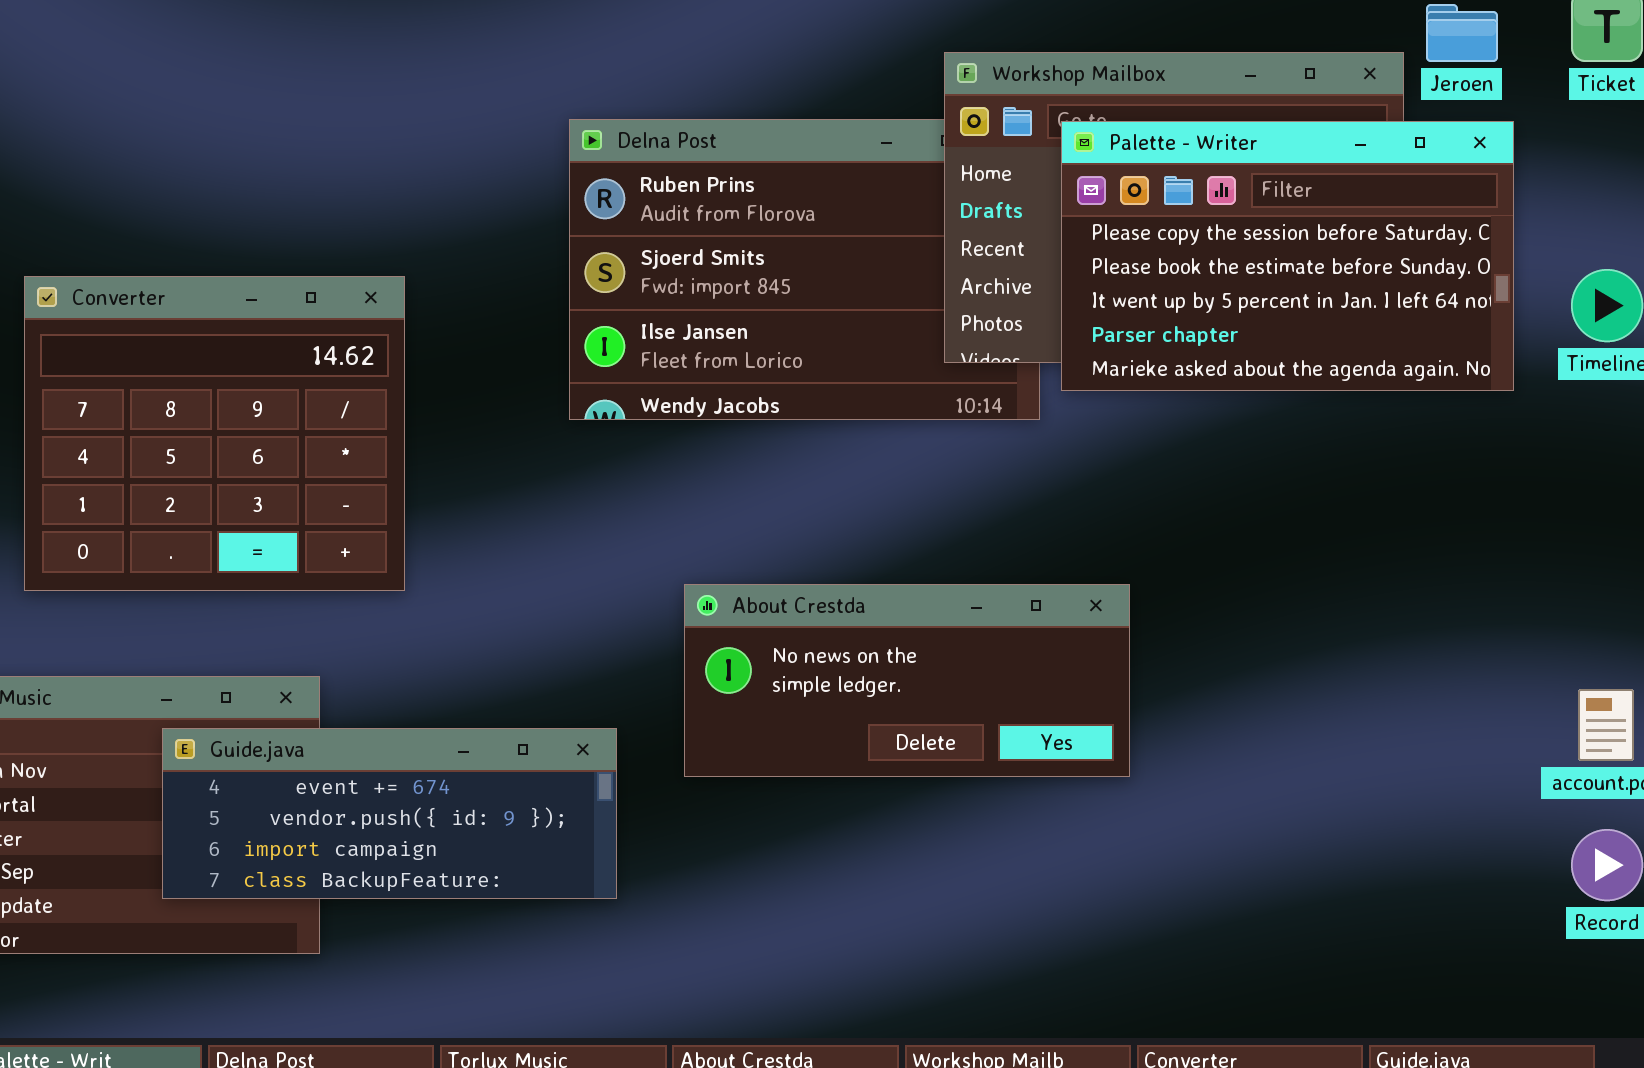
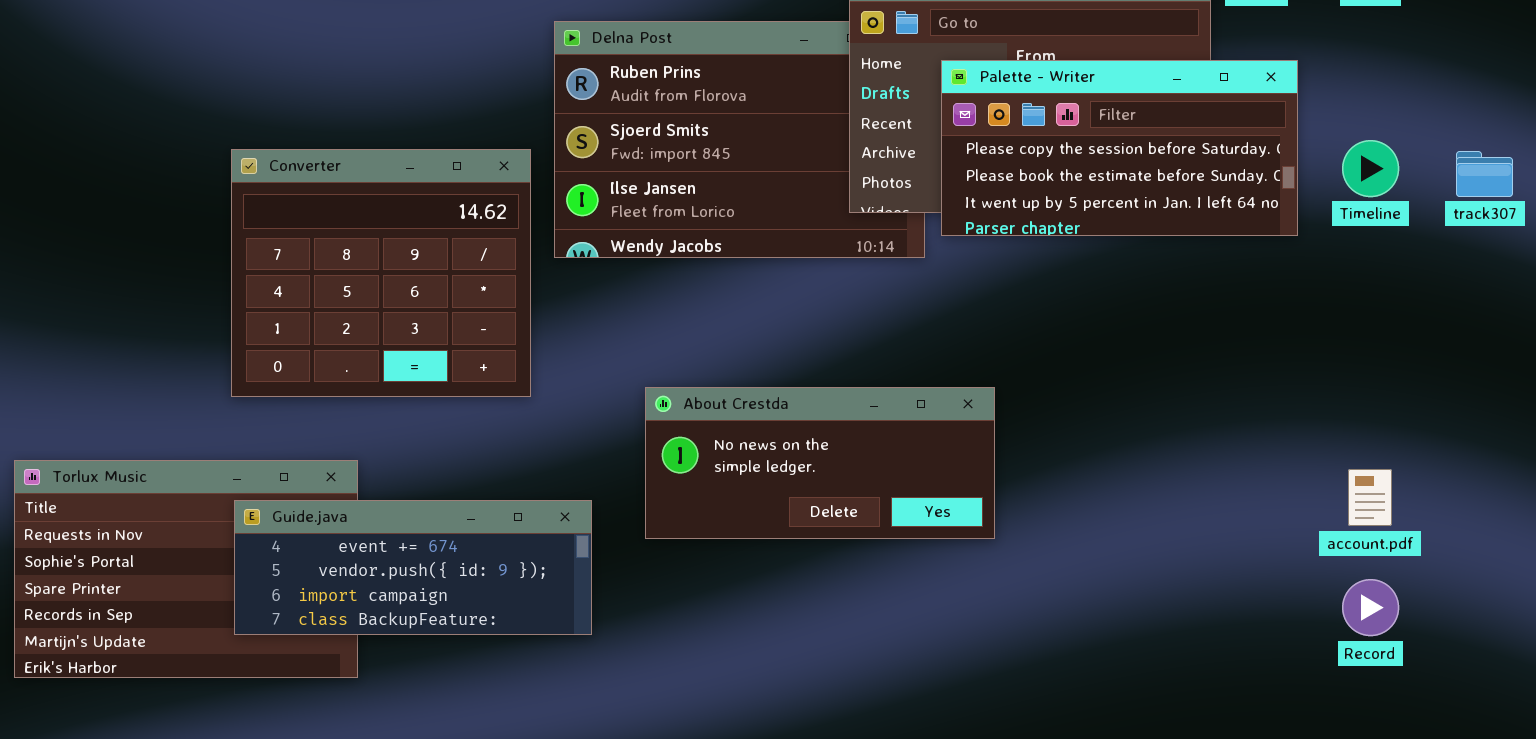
Palette - Writer: [1061,121,1514,391] -> [941,60,1298,236], resized
Converter: [24,276,405,591] -> [231,149,531,397], moved

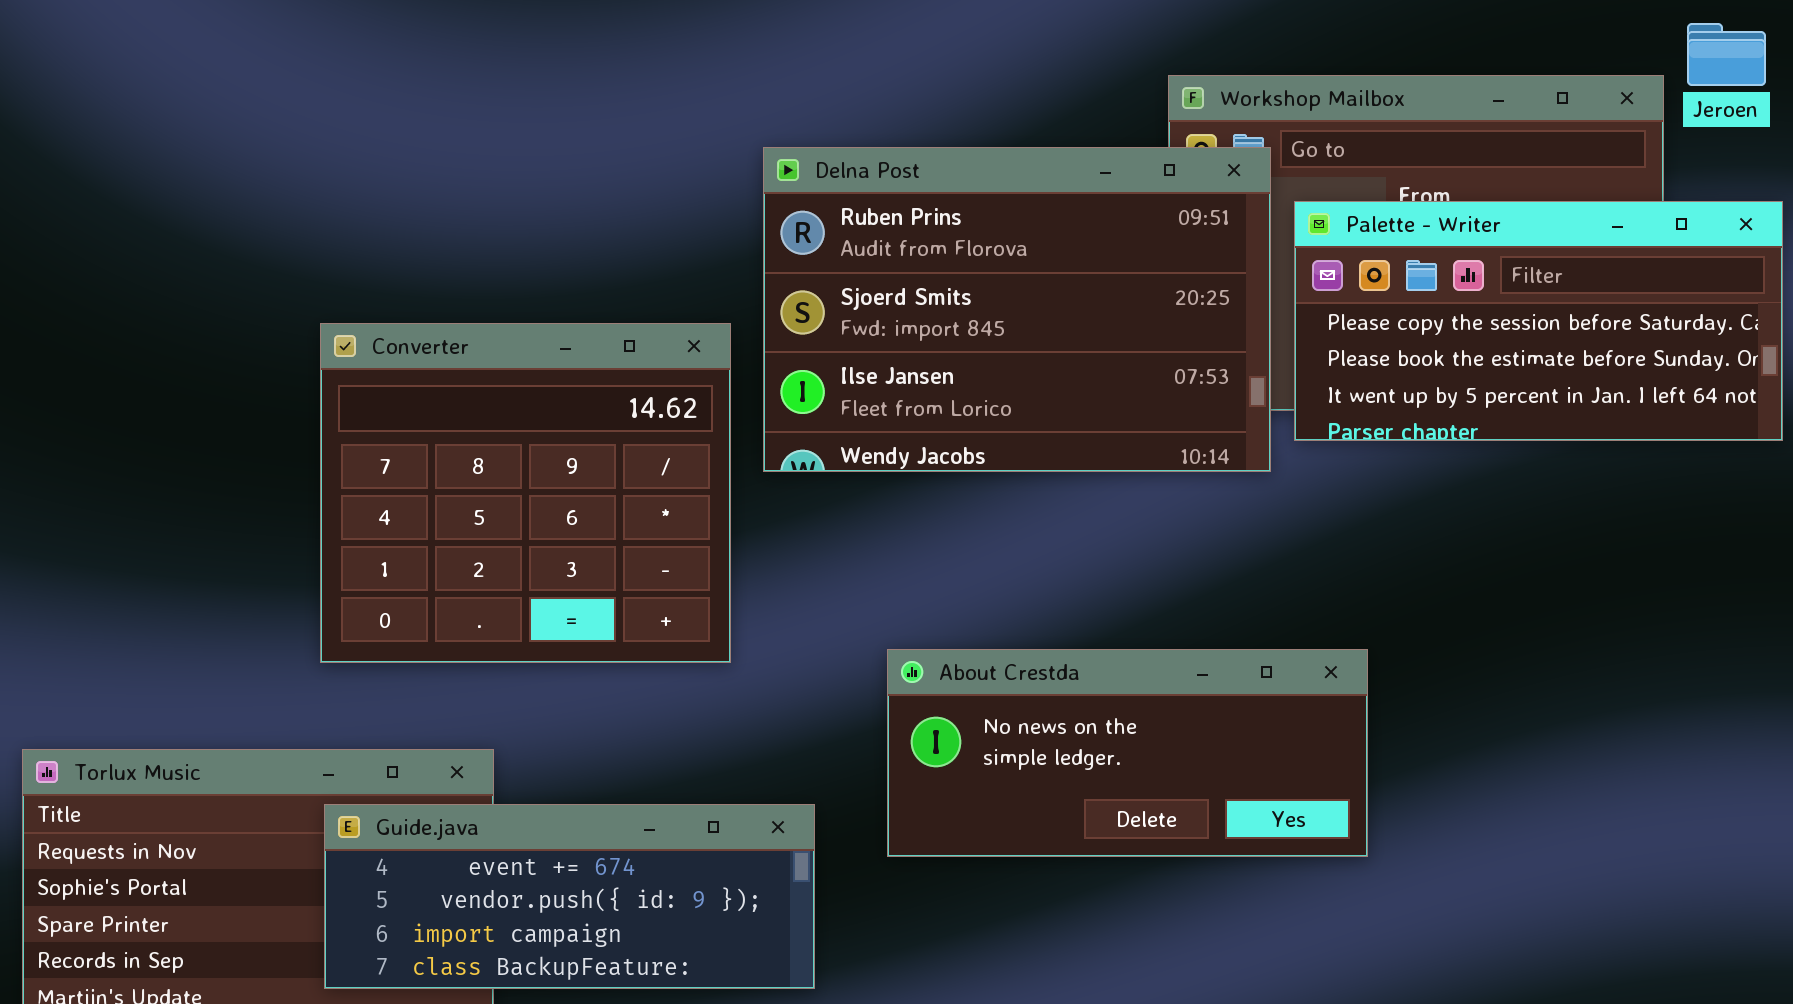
Delna Post: [554,21,925,258] -> [763,147,1271,472], raised

